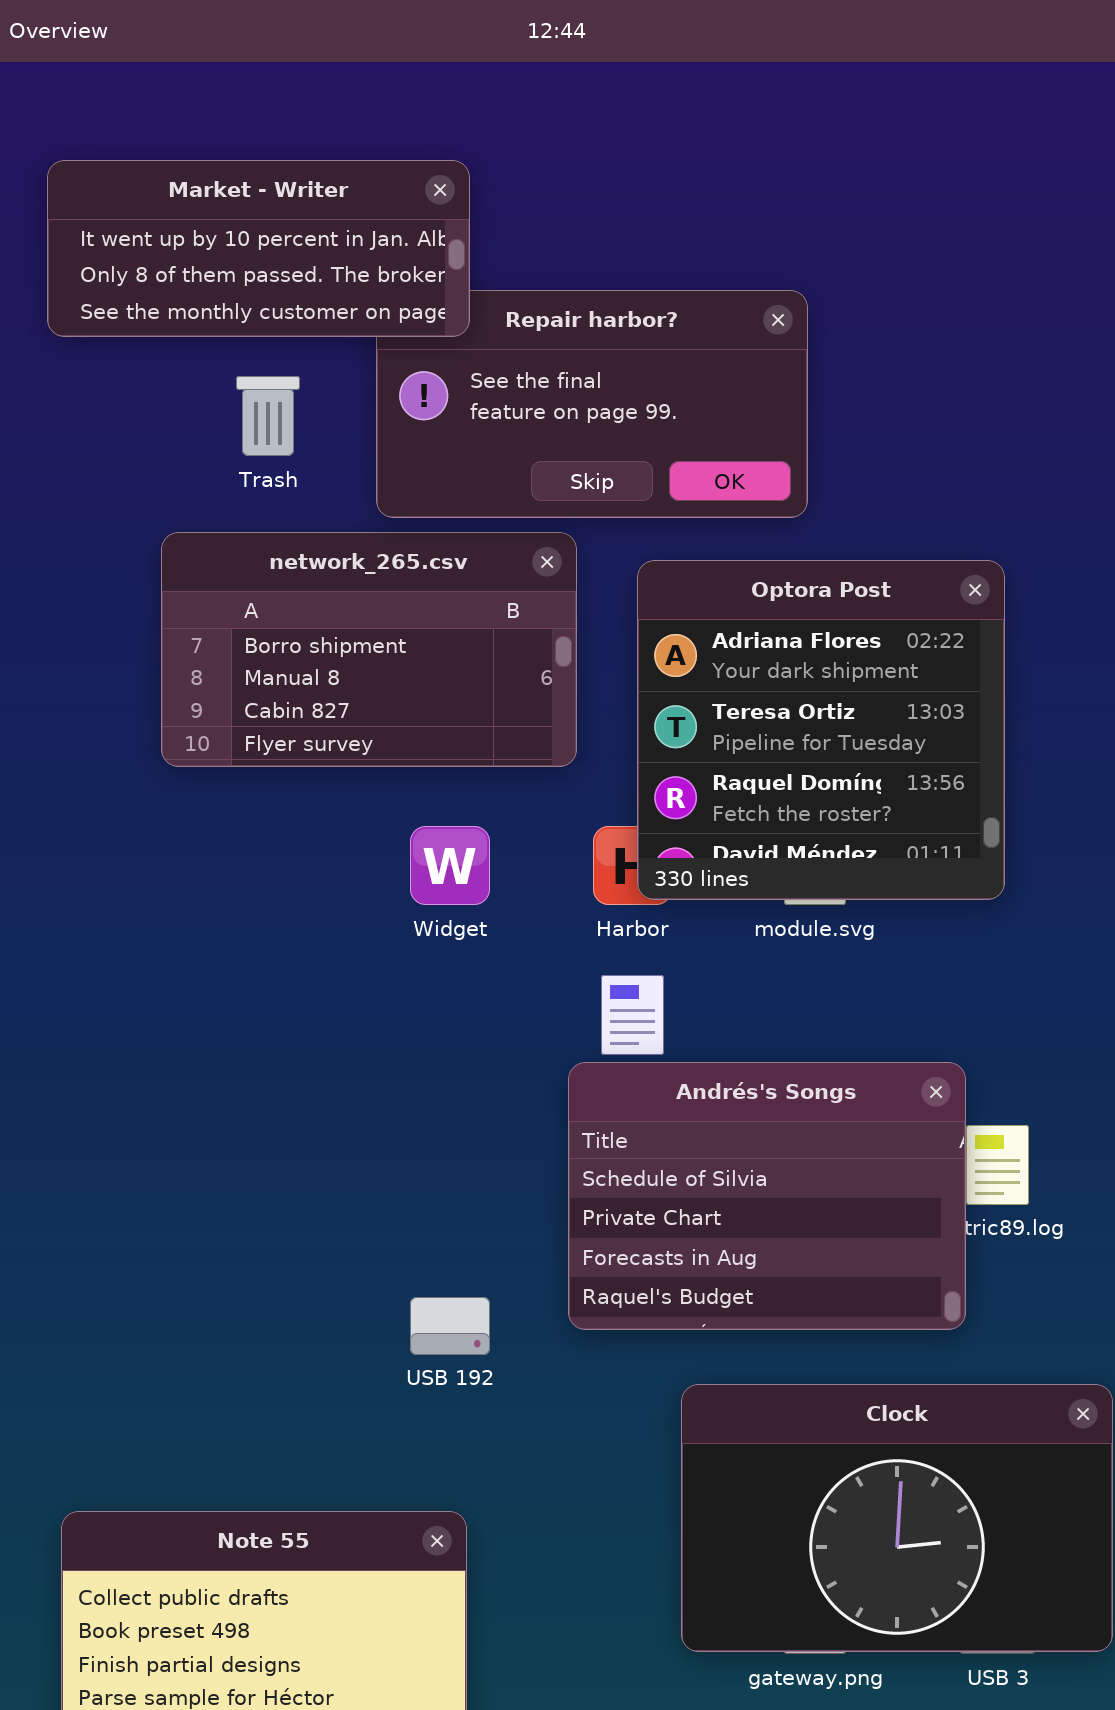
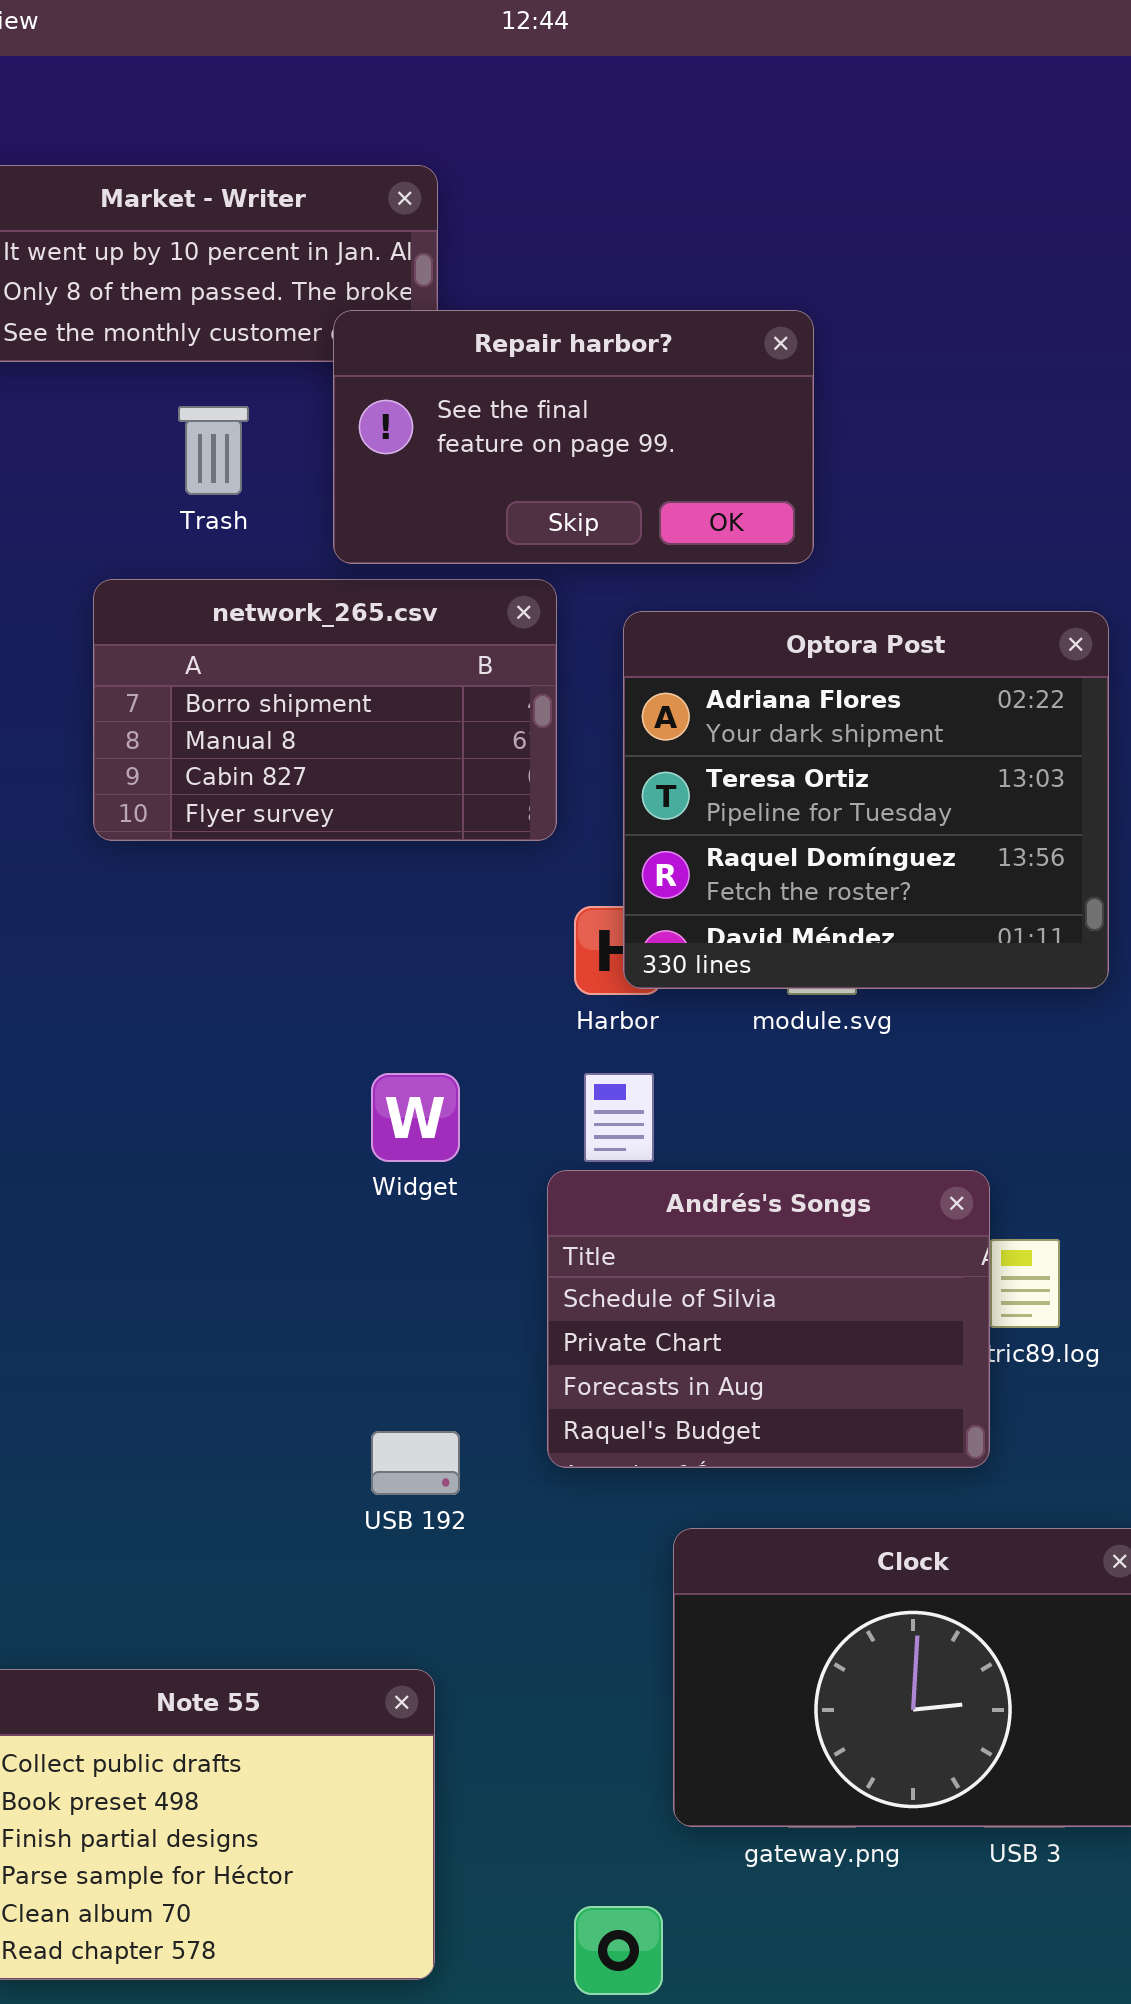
Repair harbor?: [376,290,808,518] -> [333,310,814,564], raised
Optora Post: [637,560,1005,900] -> [623,611,1109,989], resized
Widget: [410,826,490,905] -> [371,1073,460,1162], moved

